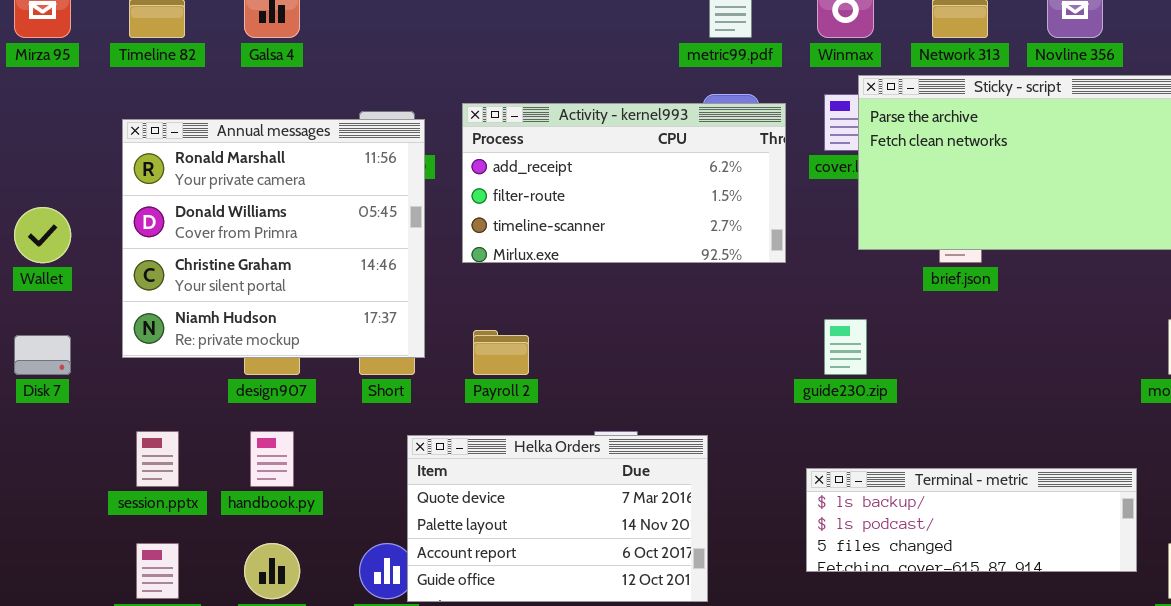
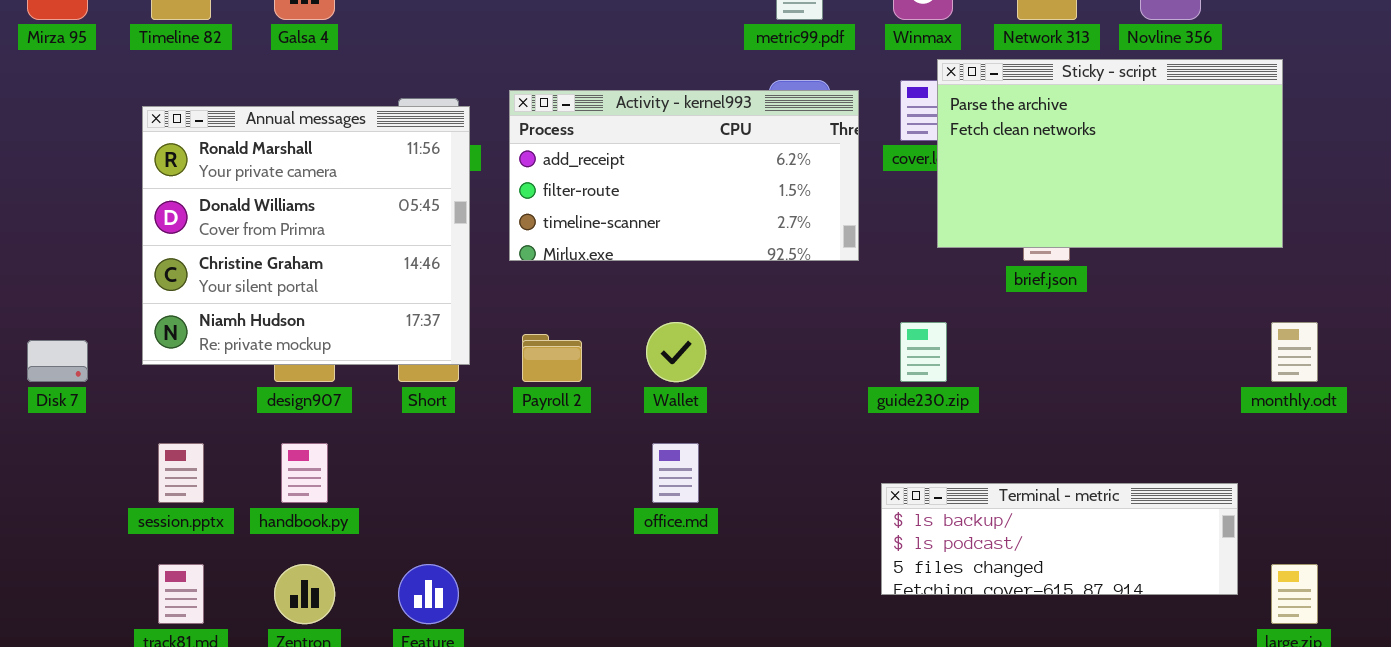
Wallet: [14,207,71,263] -> [646,322,706,382], moved
Helka Orders: [407,435,708,602] -> none, closed

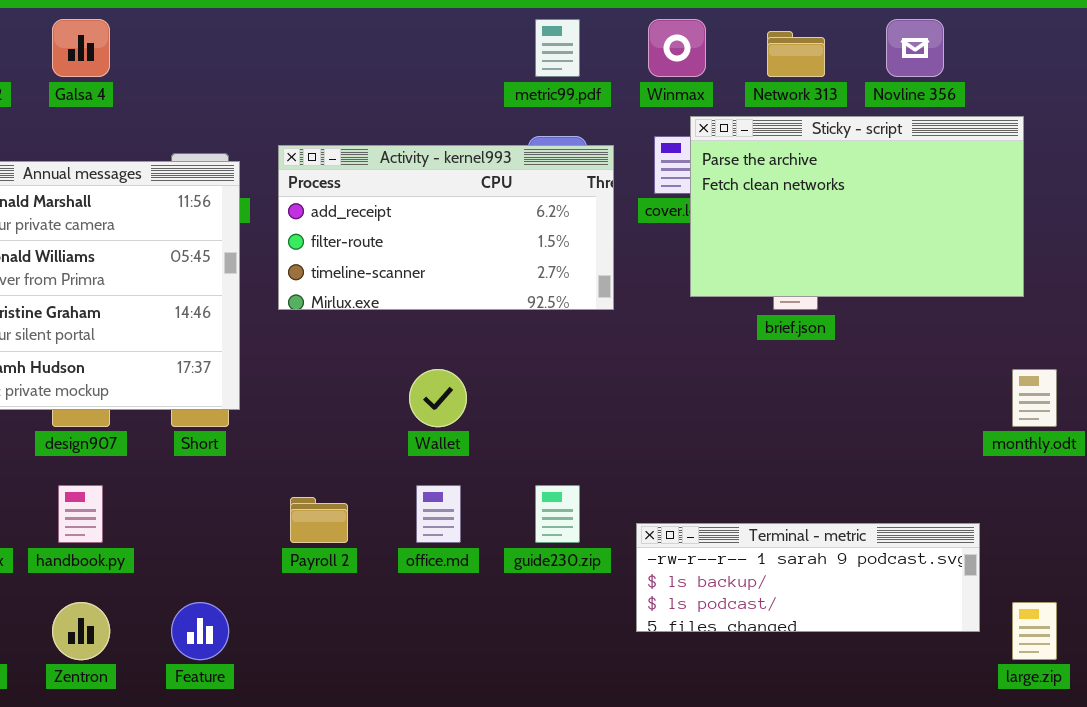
guide230.zip: [900,322,947,382] -> [535,485,580,543], moved
Payroll 2: [522,334,582,382] -> [290,497,348,543], moved
Terminal - metric: [881,483,1238,595] -> [636,523,980,632], scrolled up 1 row

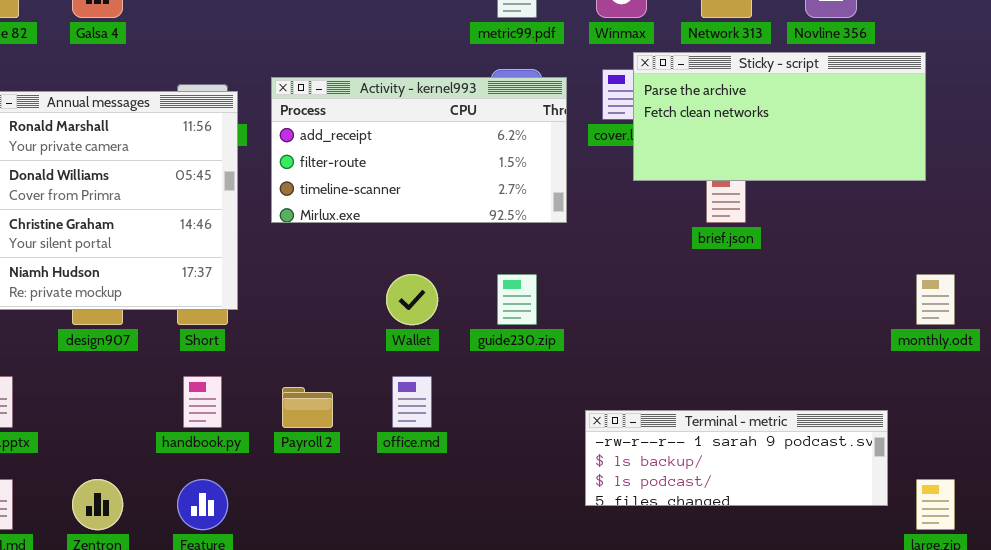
Sticky - script: [690,116,1024,297] -> [633,52,926,181], resized
handbook.py: [58,485,103,543] -> [183,376,222,428], moved
guide230.zip: [535,485,580,543] -> [497,274,537,325], moved

